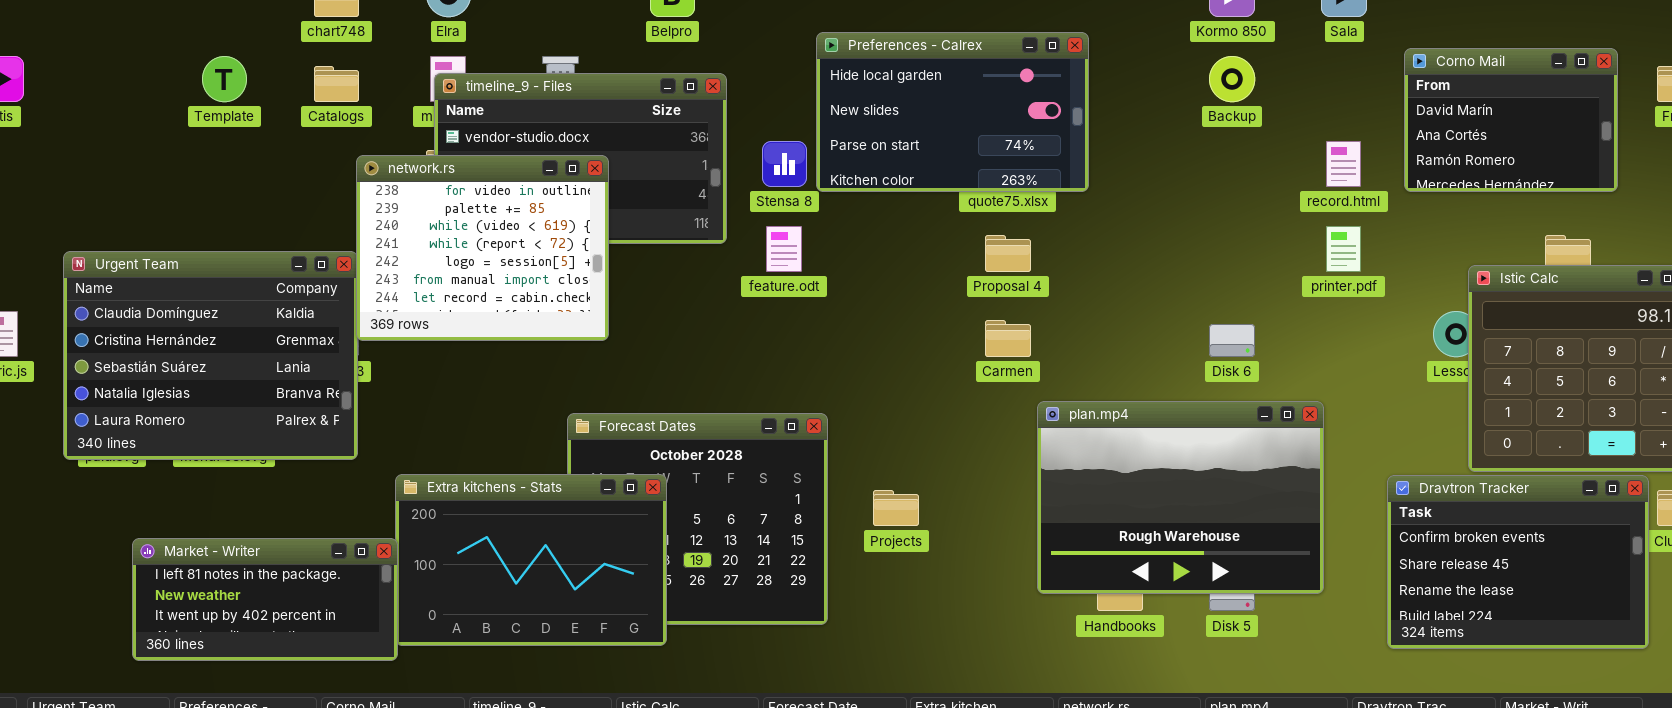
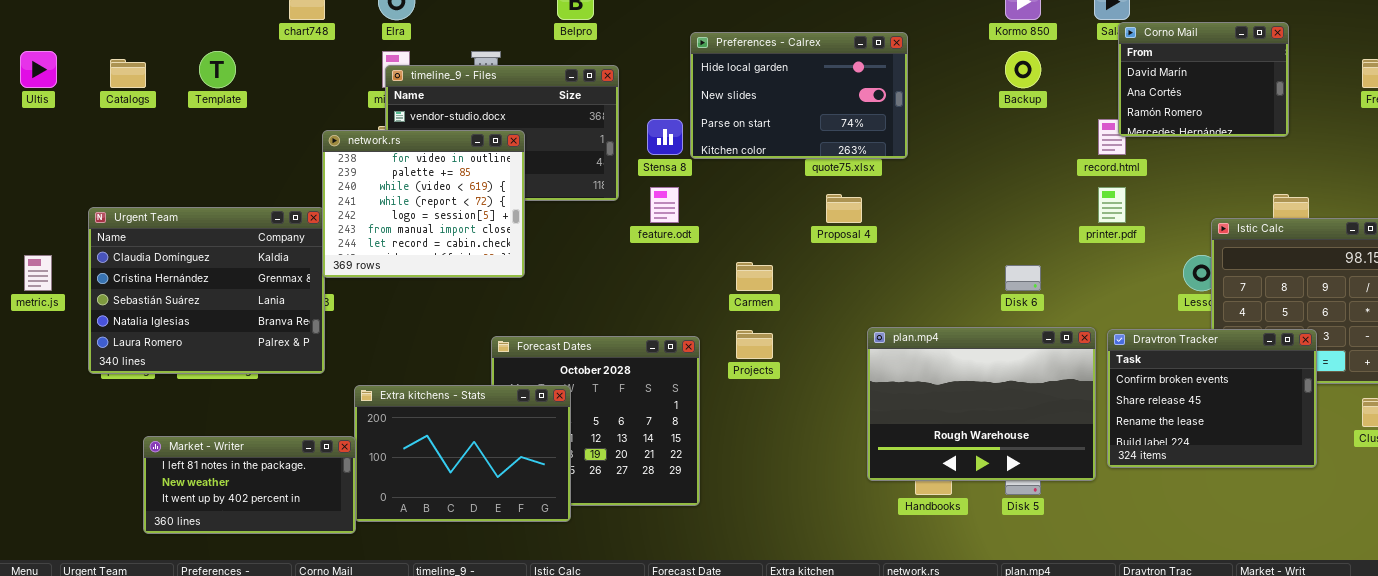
Corno Mail: [1404,48,1618,192] -> [1118,22,1289,137], moved
Catalogs: [314,66,359,102] -> [110,59,146,88], moved
Carmen: [985,320,1031,357] -> [736,262,773,291], moved
Dravtron Tracker: [1387,475,1649,649] -> [1107,329,1317,468], moved
Projects: [873,490,919,526] -> [736,330,773,359], moved

